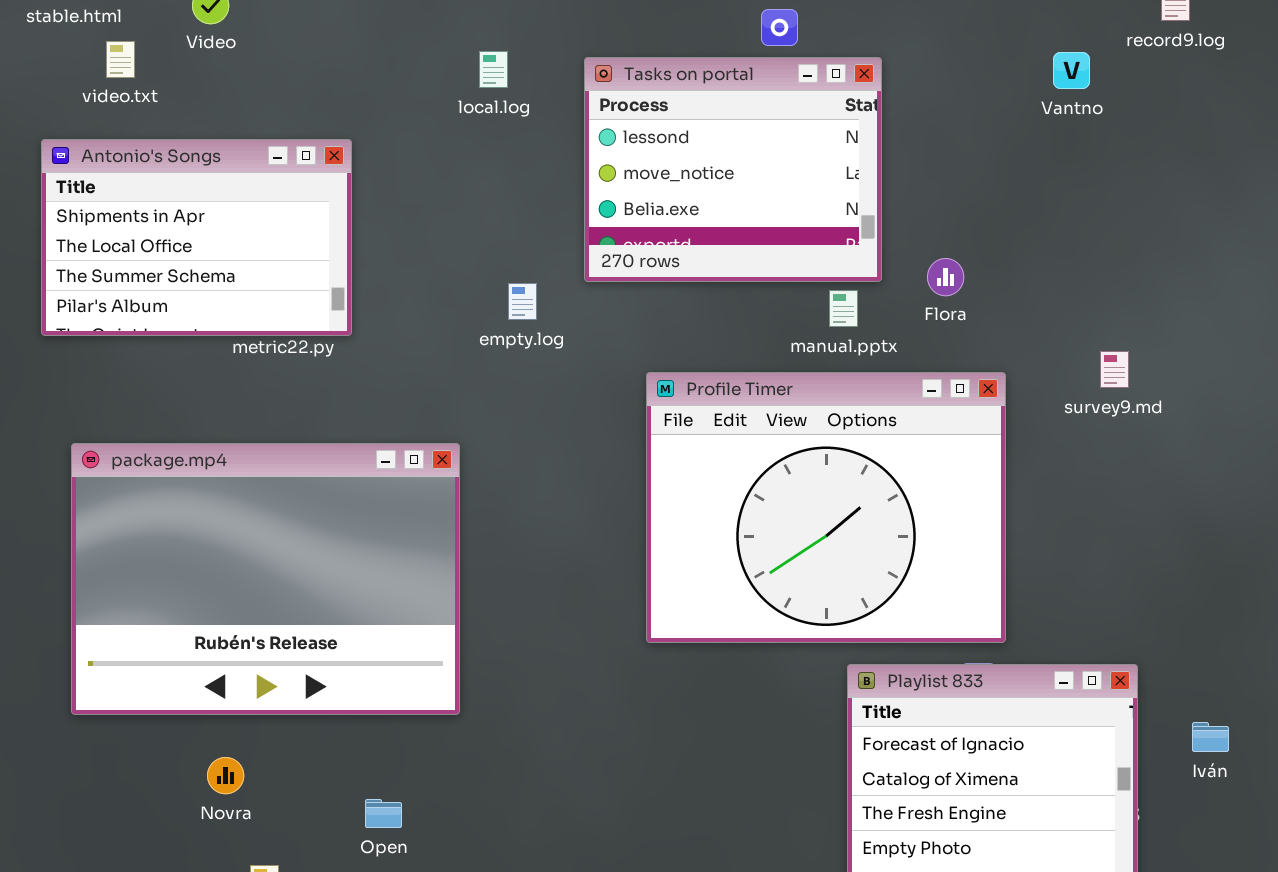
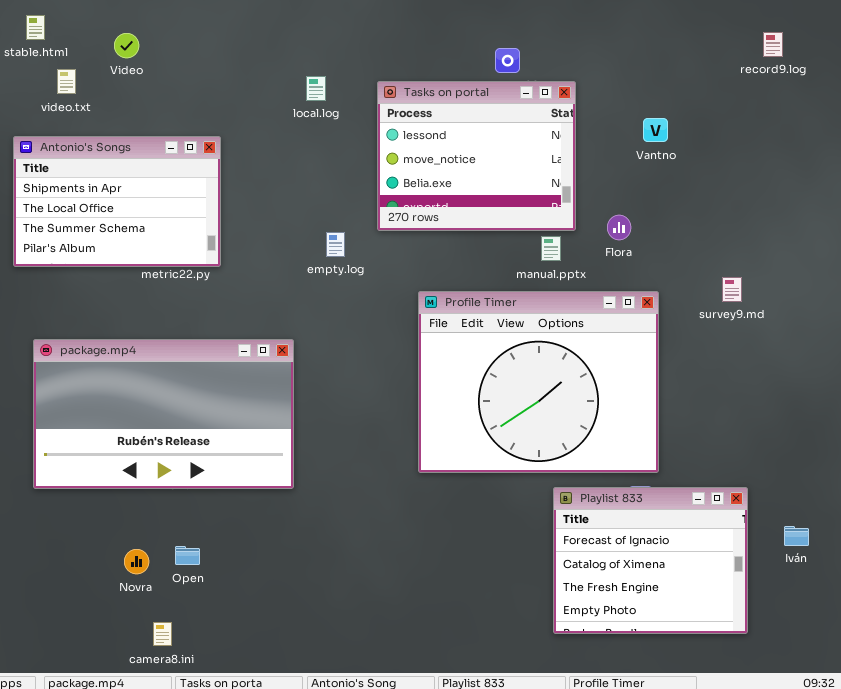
Vantno: [1053,52,1090,89] -> [643,118,668,142], moved
package.mp4: [71,443,460,715] -> [33,339,294,489], resized
Open: [365,799,402,828] -> [175,546,200,565], moved

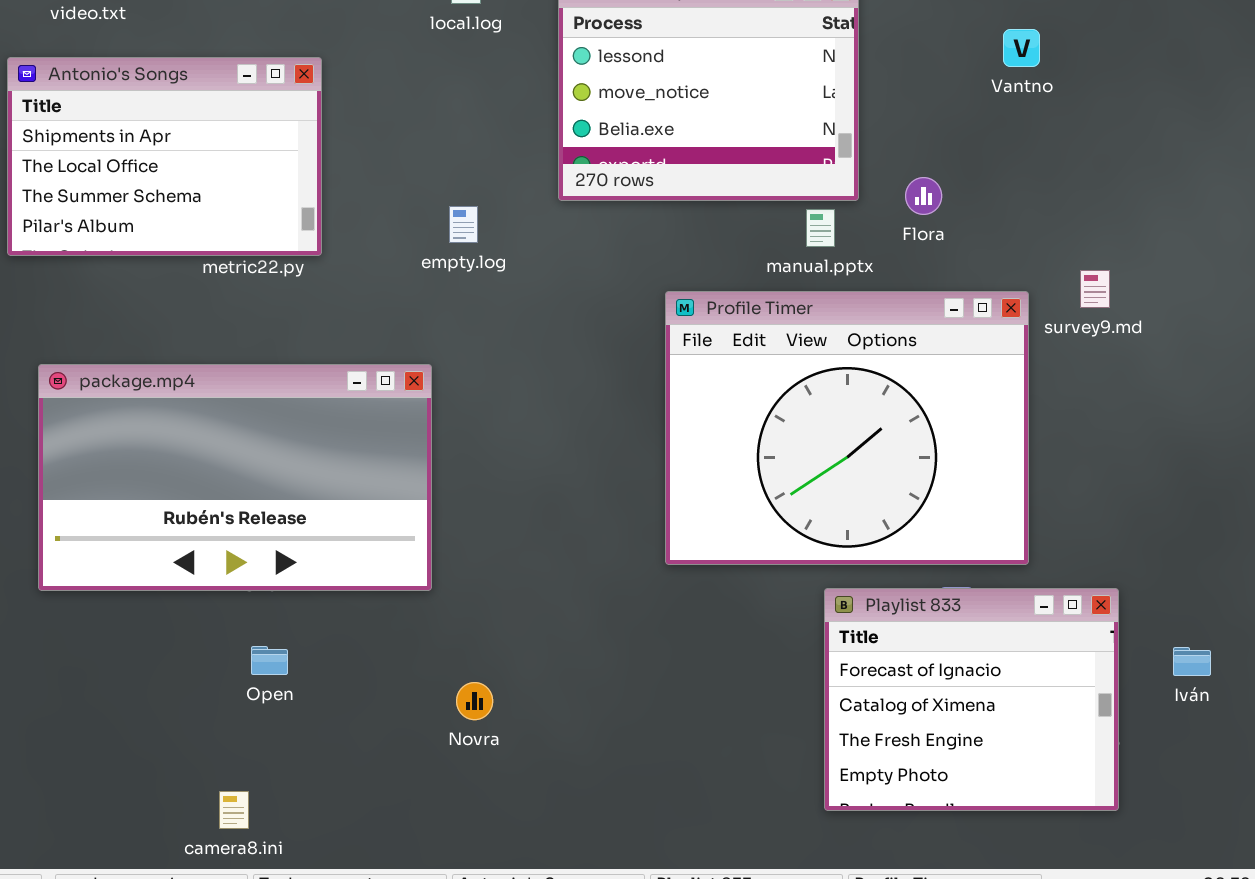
Vantno: [643,118,668,142] -> [1003,29,1040,67], moved
empty.log: [326,232,345,257] -> [449,206,478,243], moved
Profile Timer: [418,291,659,473] -> [665,291,1029,565], moved
Open: [175,546,200,565] -> [251,646,288,675], moved
Novra: [124,549,149,574] -> [456,682,493,720], moved

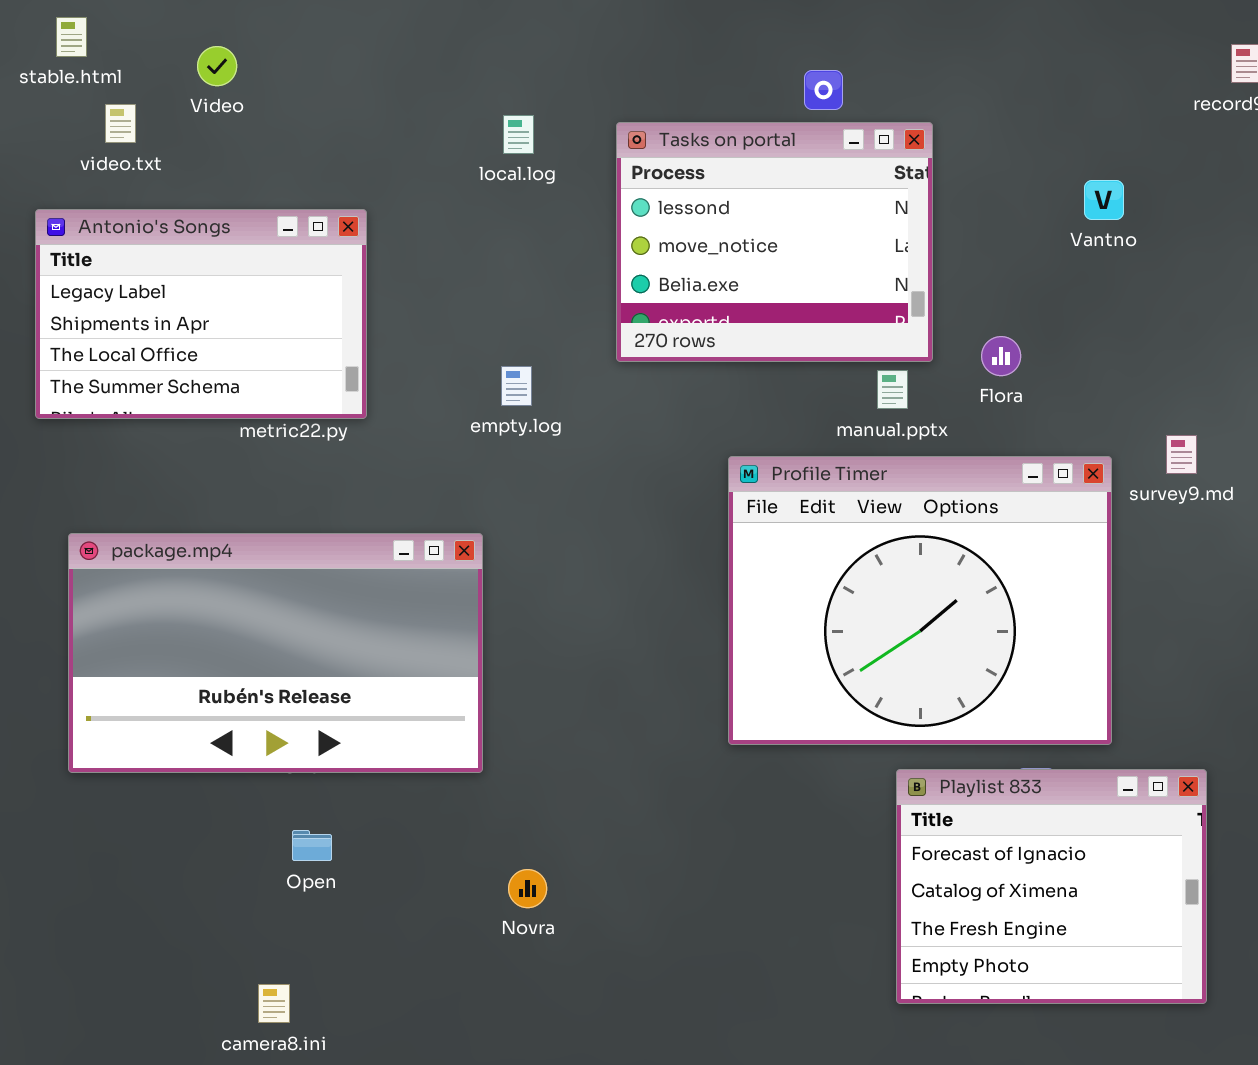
Antonio's Songs: [7,57,322,256] -> [35,209,367,419], scrolled up 1 row

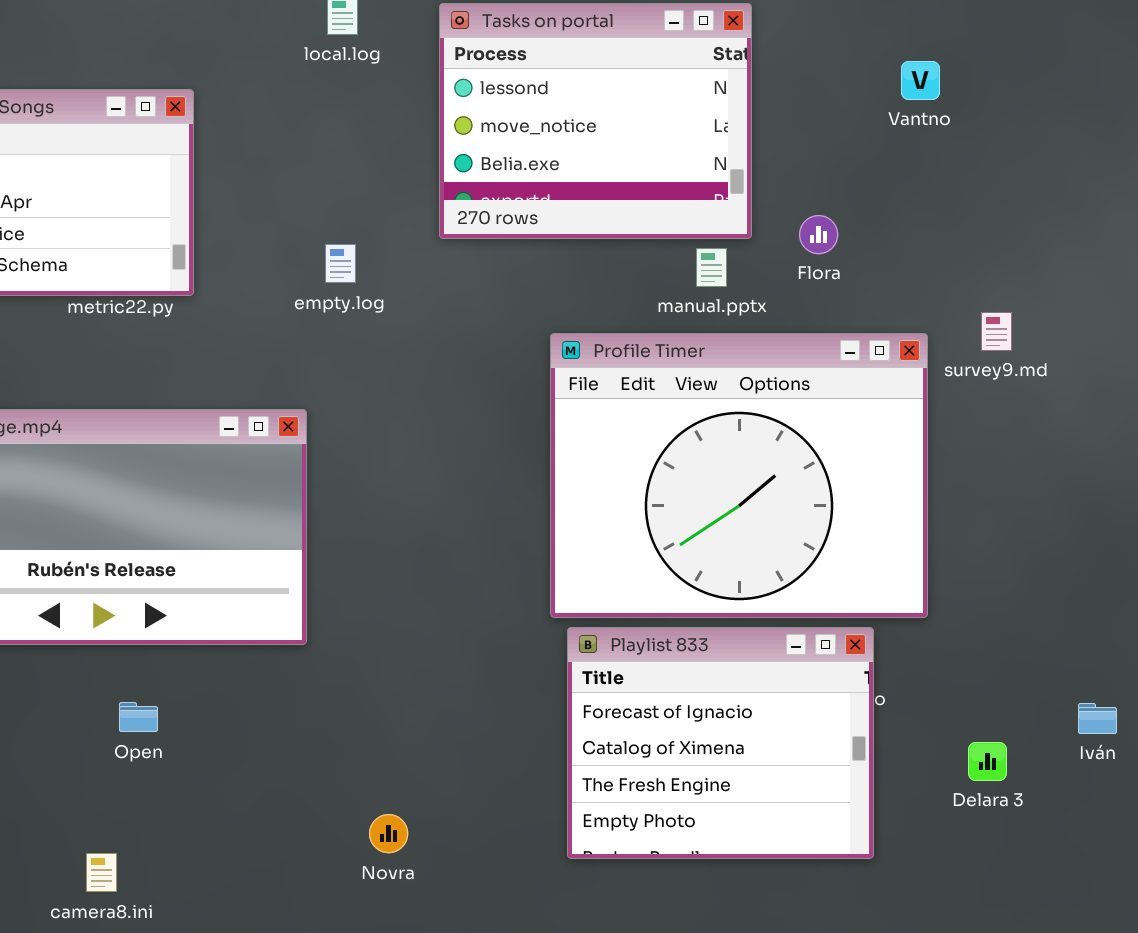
Playlist 833: [896,769,1207,1004] -> [567,627,874,859], moved
Novra: [508,869,547,908] -> [369,814,408,853], moved

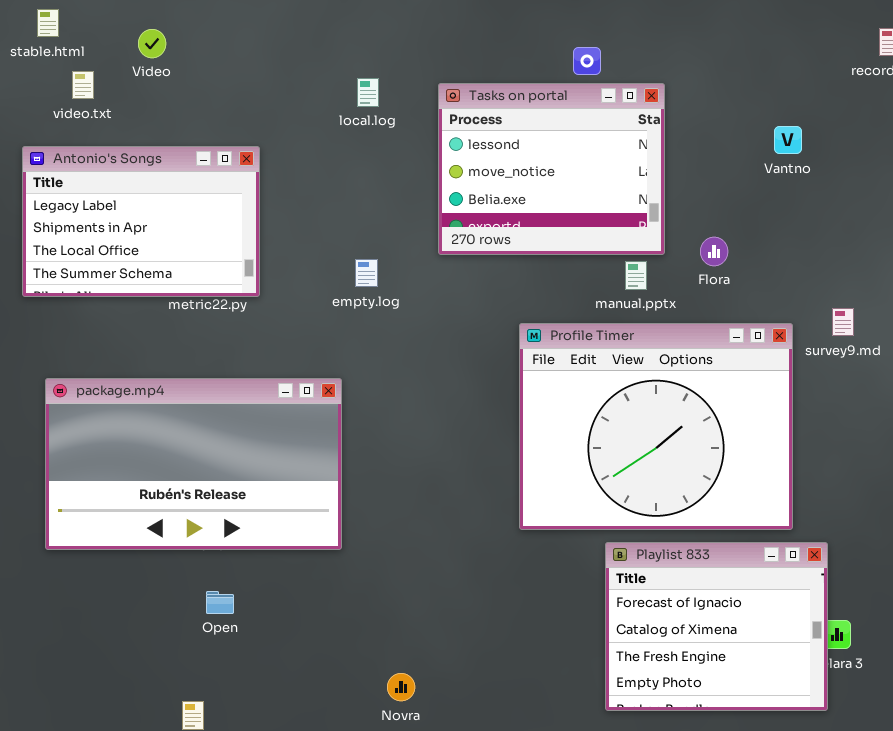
Playlist 833: [567,627,874,859] -> [605,542,828,711], moved

